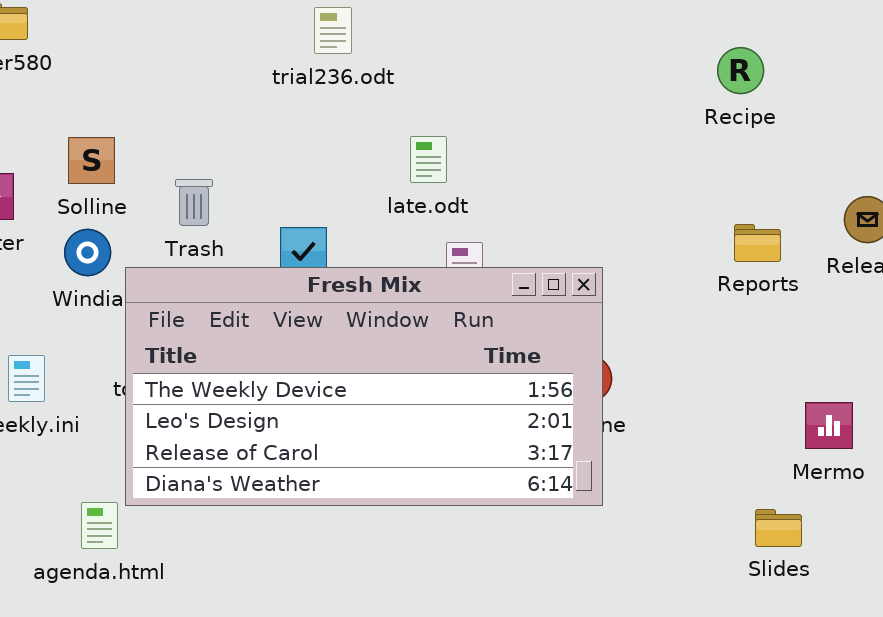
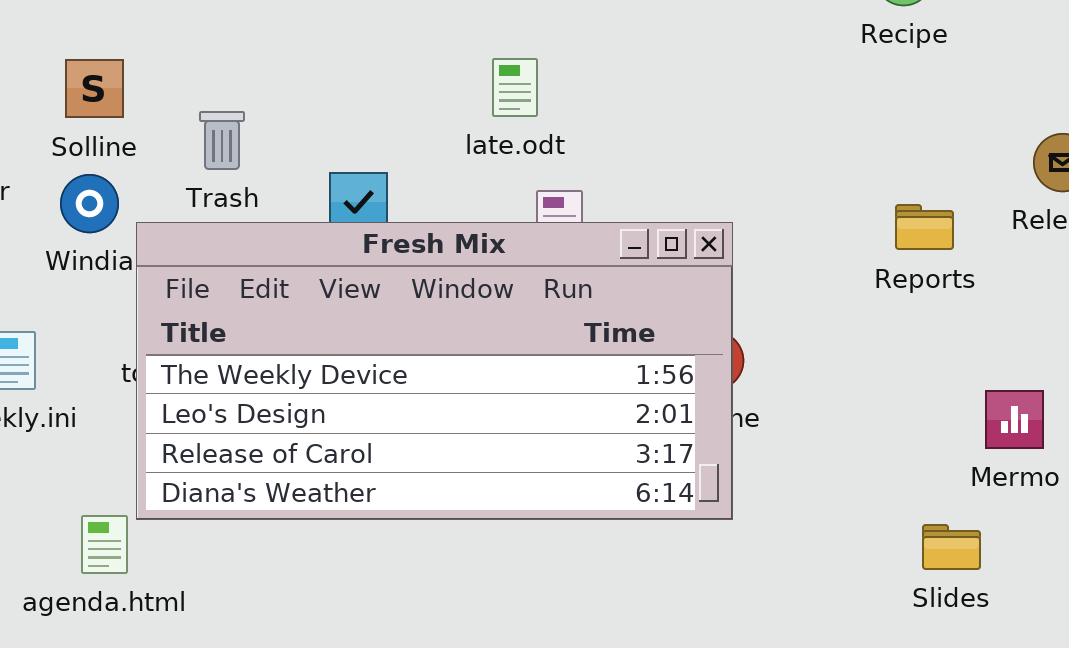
Reports: [734,224,781,262] -> [895,204,954,250], moved

